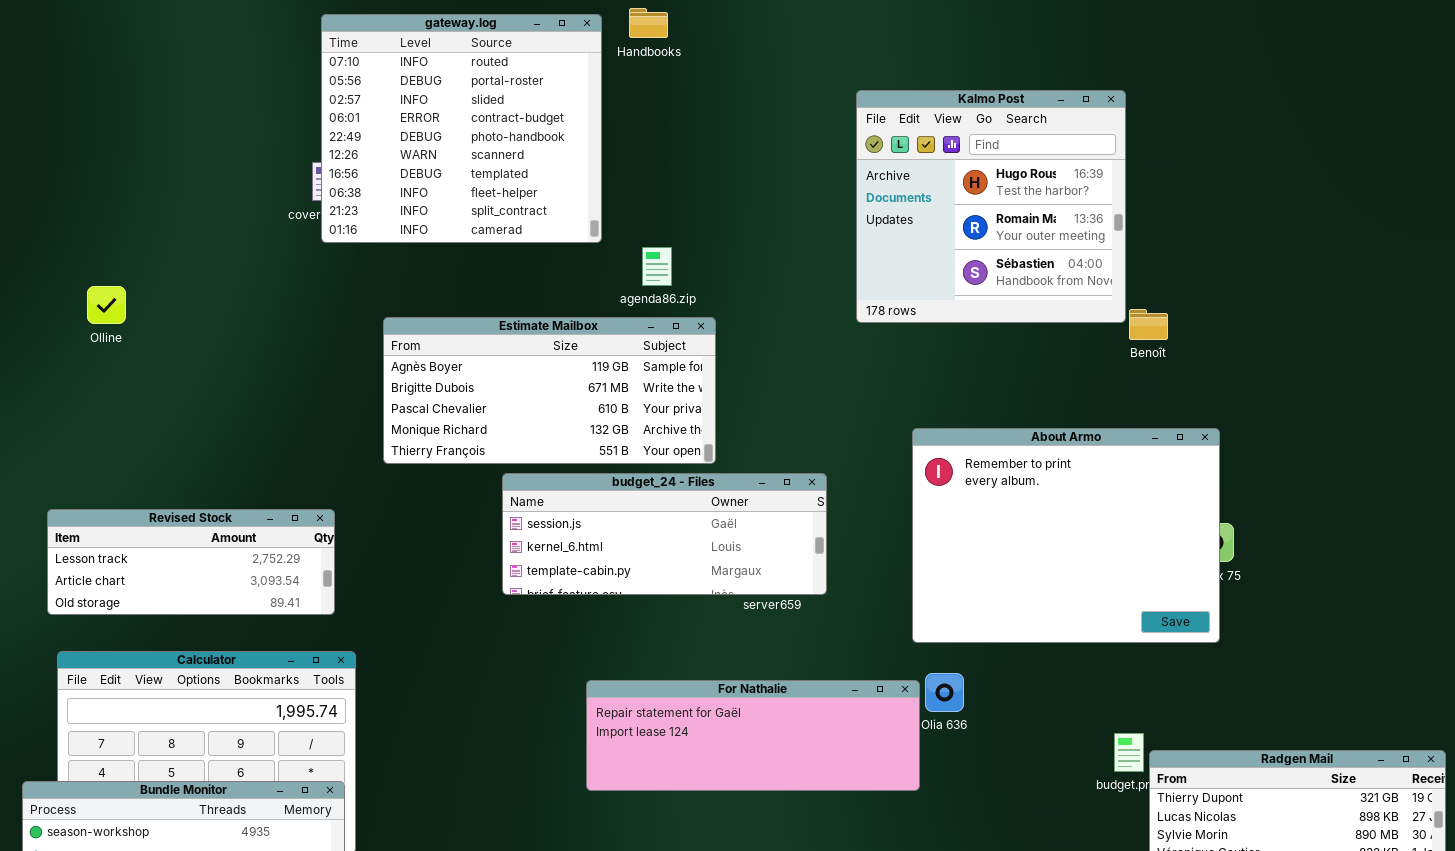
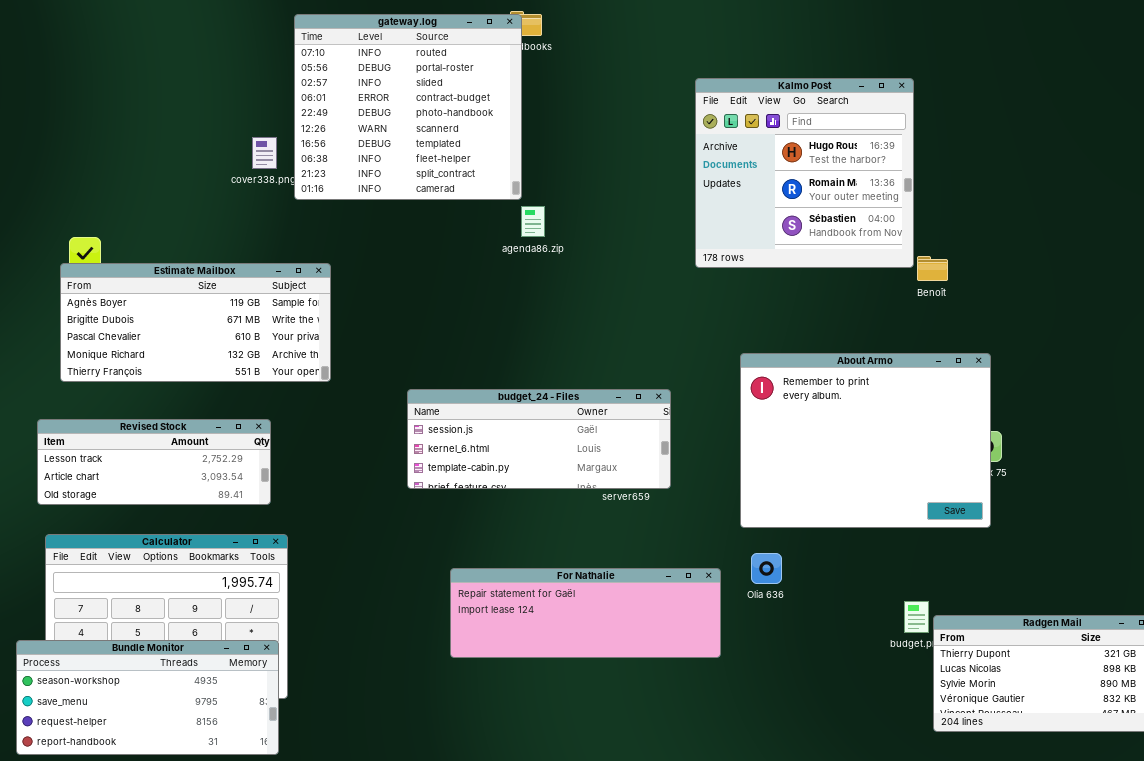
gateway.log: [321,14,602,243] -> [294,14,522,200], moved
Estimate Mailbox: [383,317,716,464] -> [60,263,331,382], moved
For Nathalie: [586,680,920,791] -> [450,568,721,658], moved

